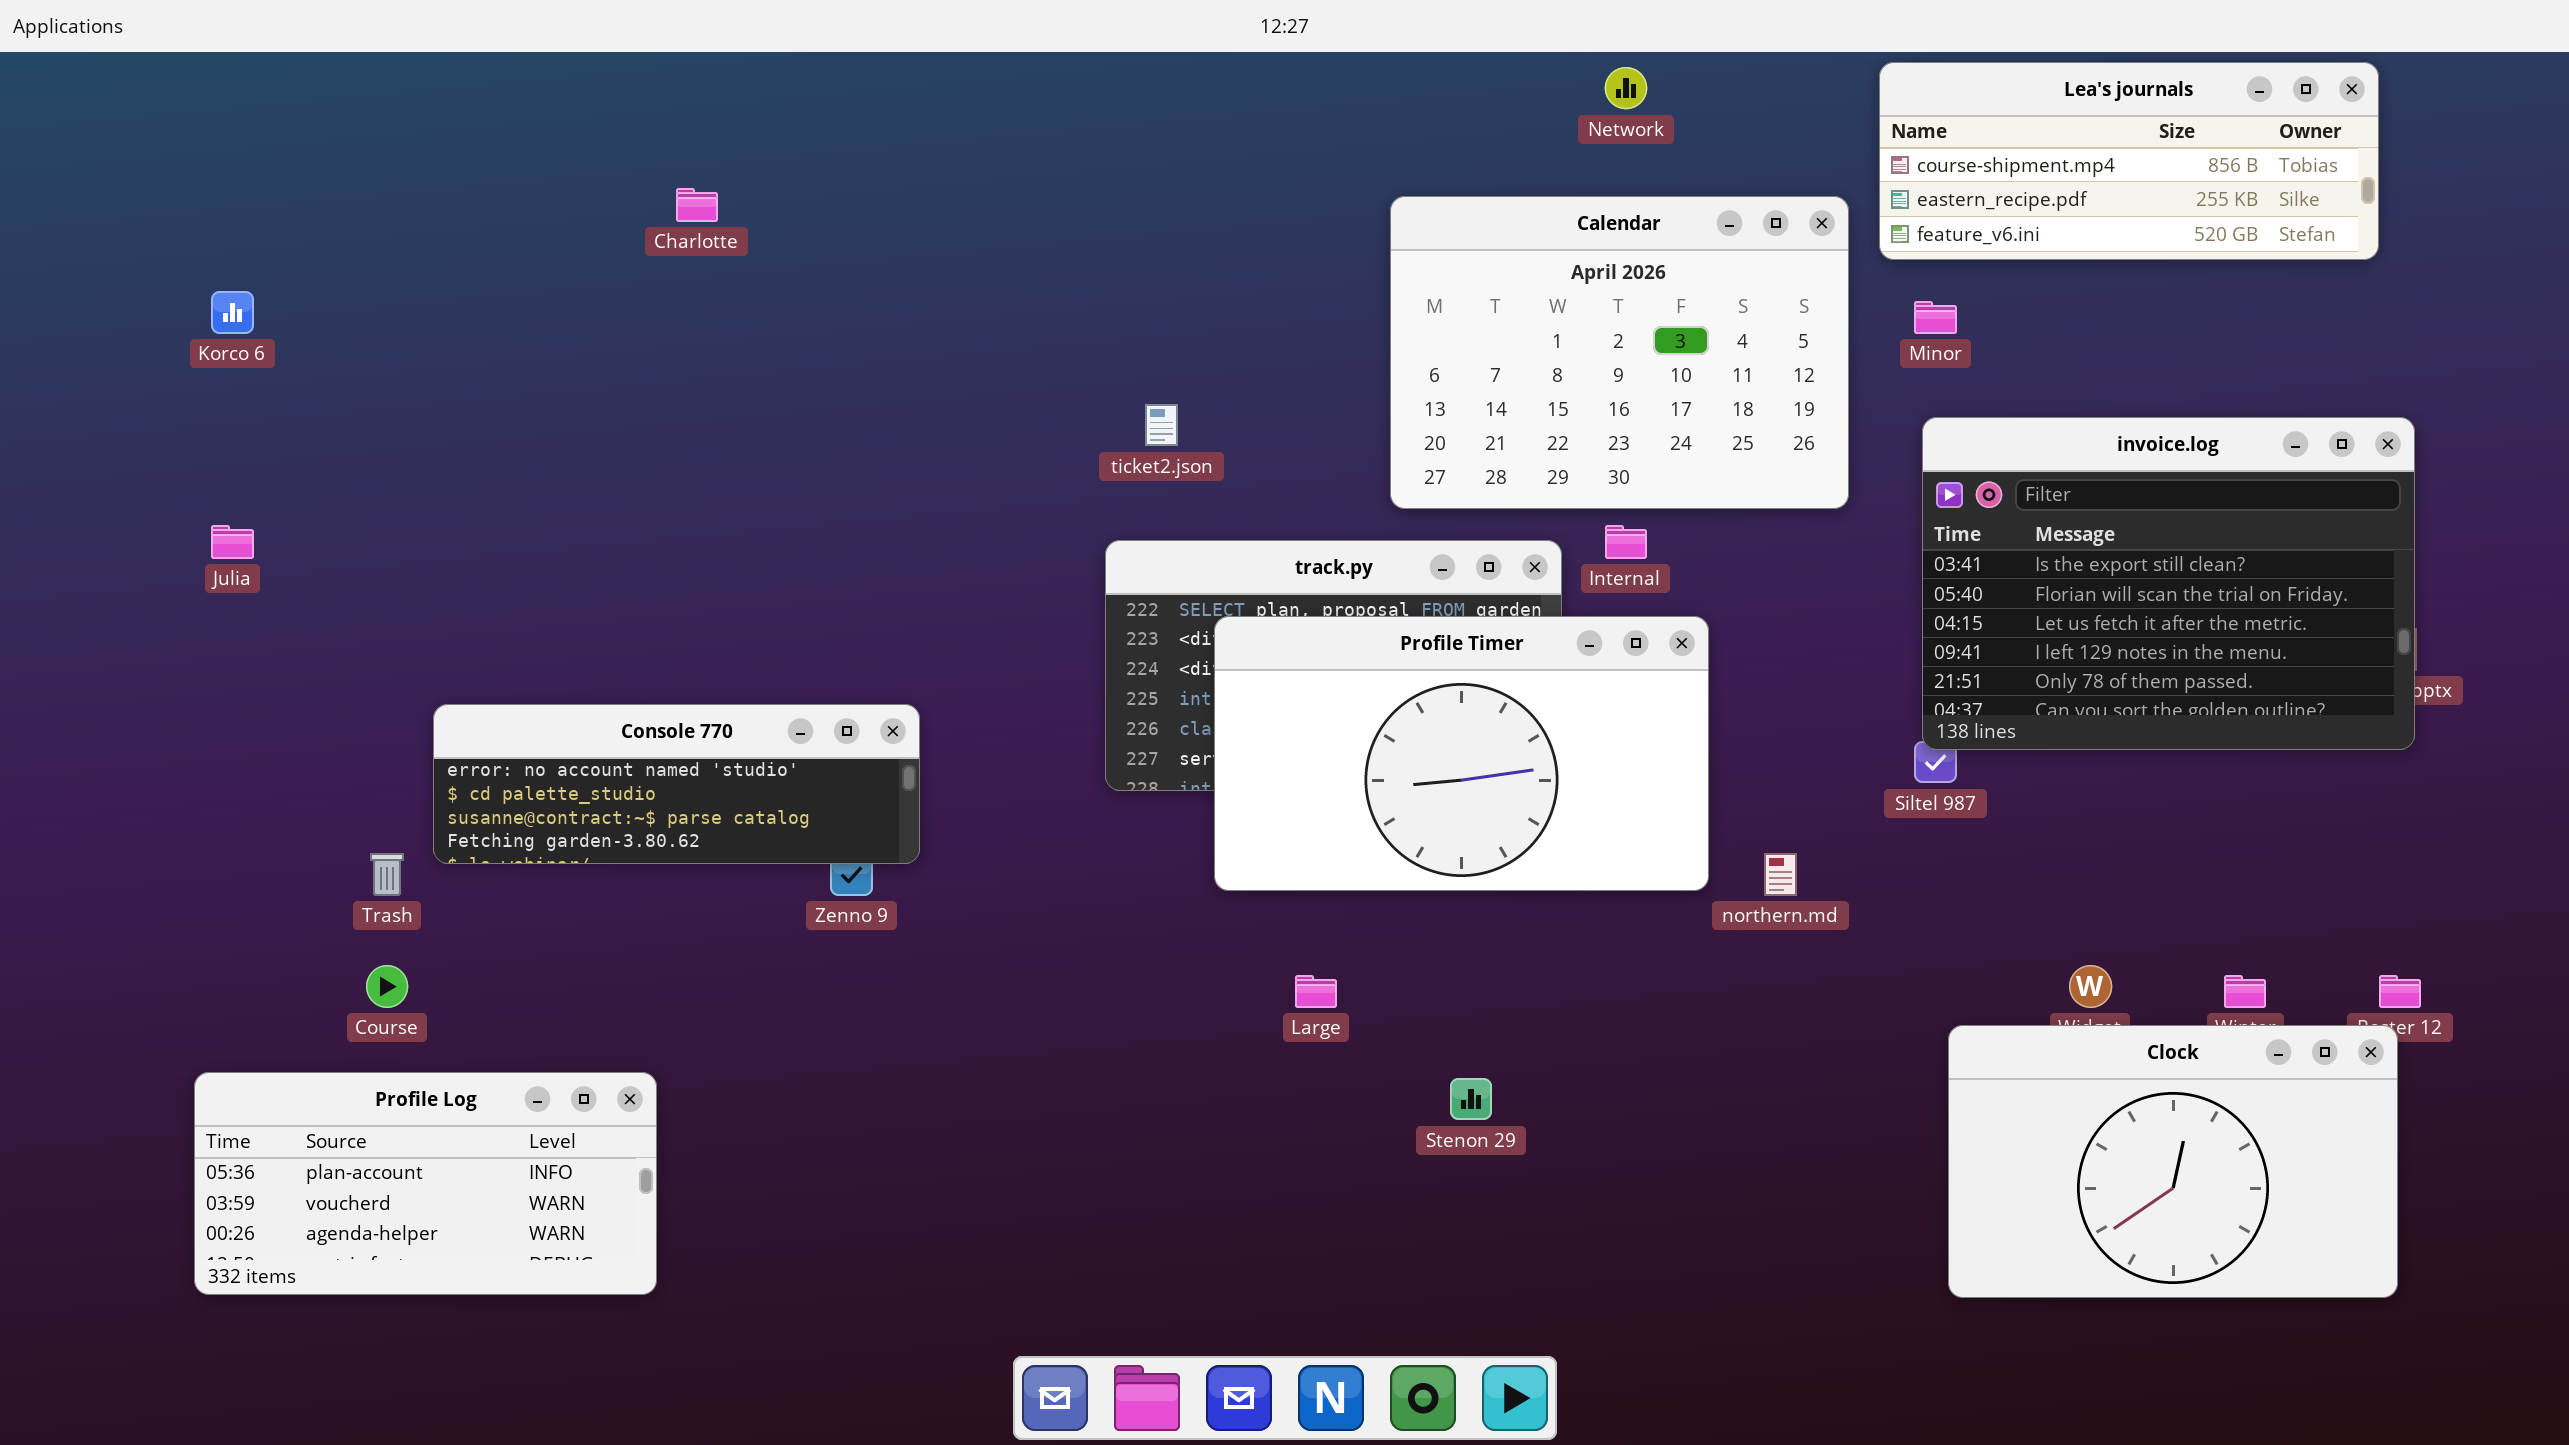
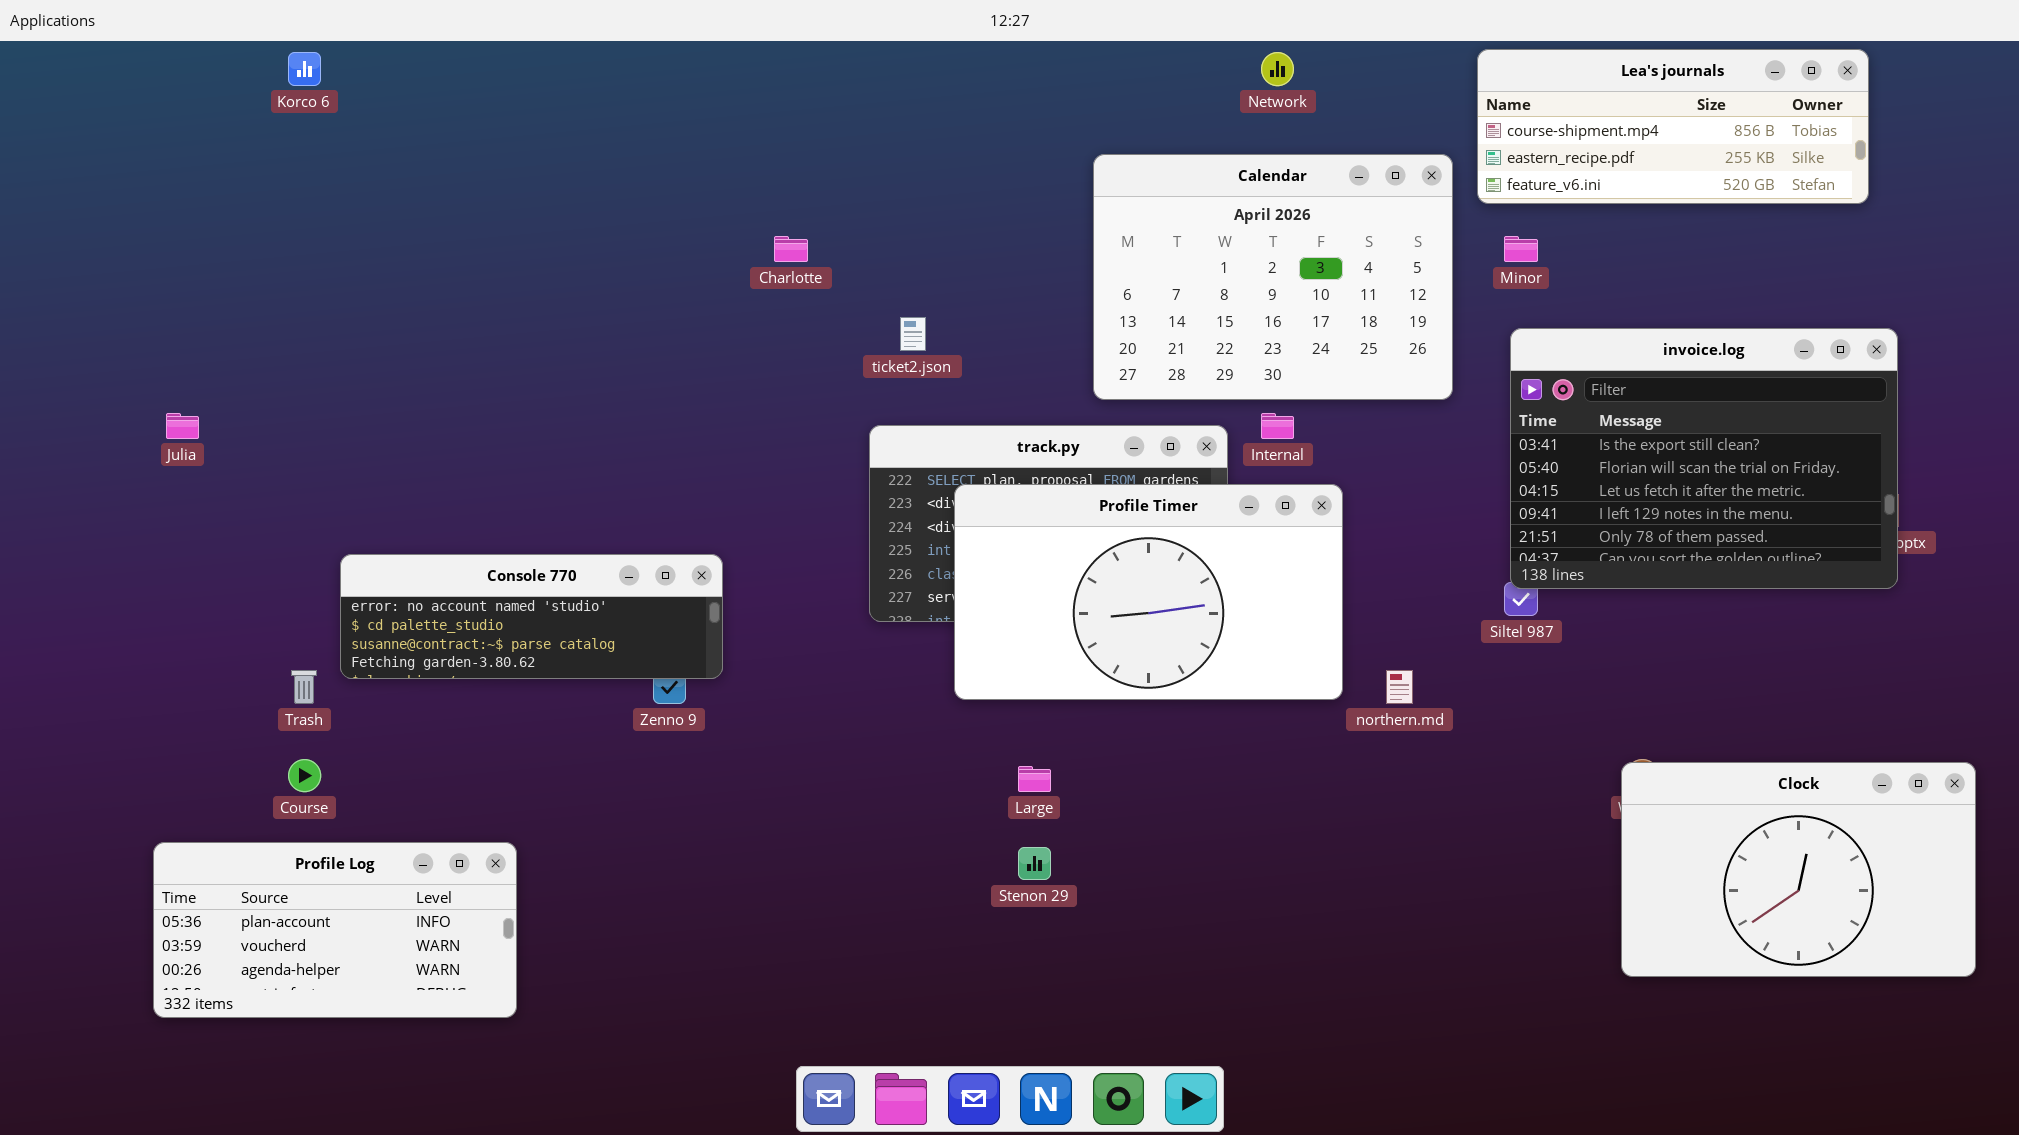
Charlotte: [676,188,718,222] -> [774,236,808,262], moved
Korco 6: [211,291,254,334] -> [288,52,321,86], moved
Clock: [1948,1025,2398,1298] -> [1621,762,1976,977], moved
Stenon 29: [1450,1078,1492,1120] -> [1018,847,1051,880], moved

